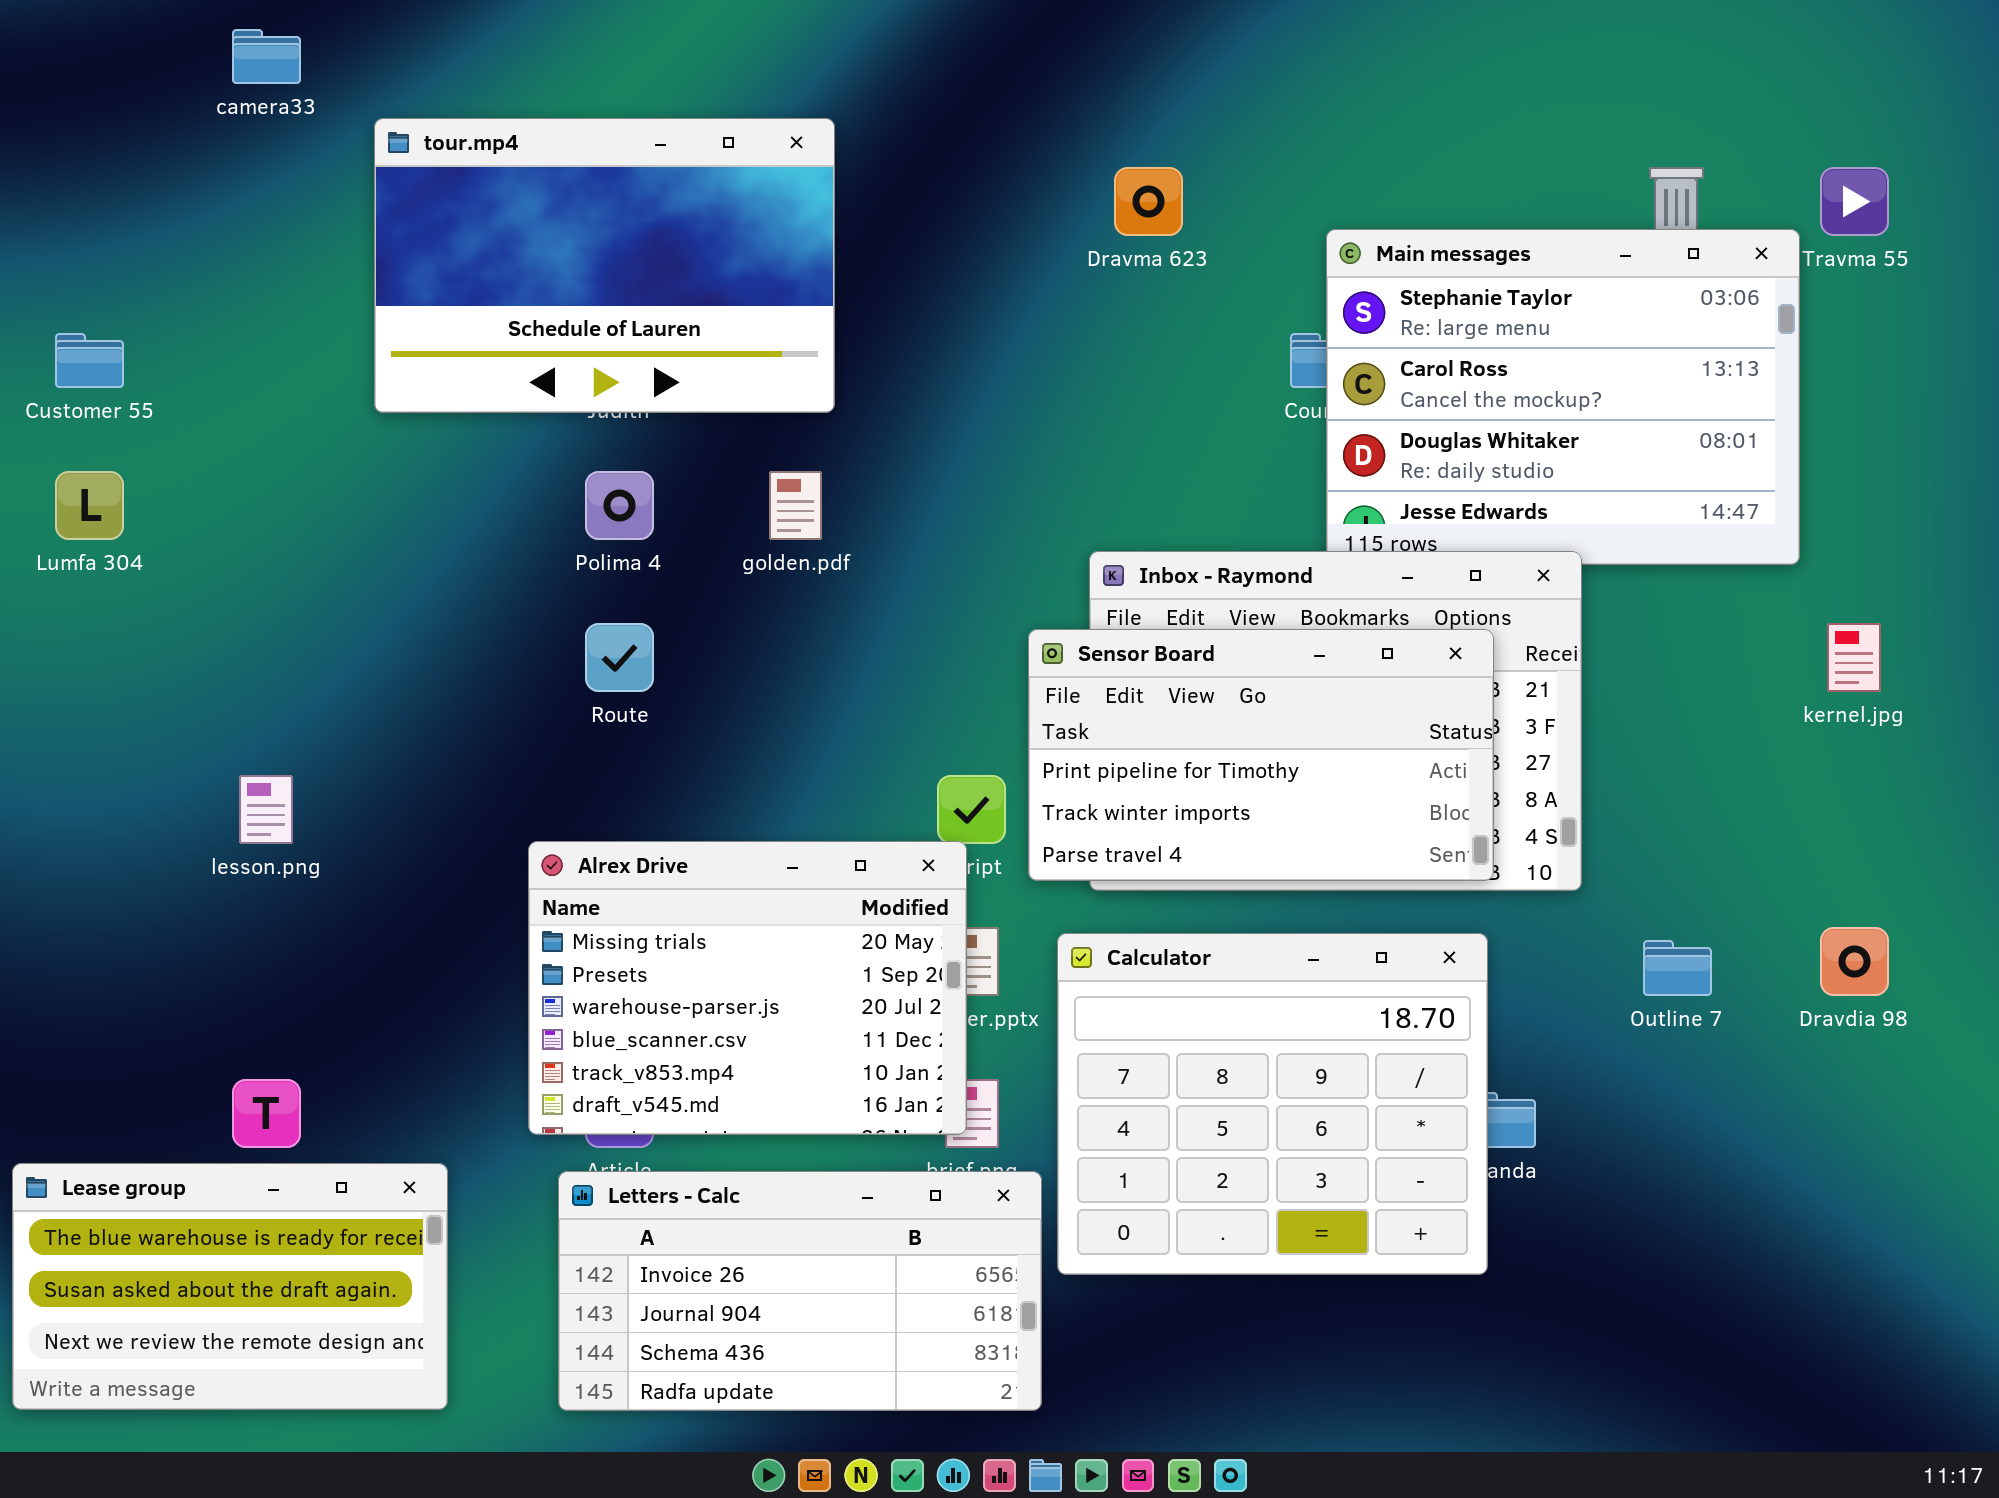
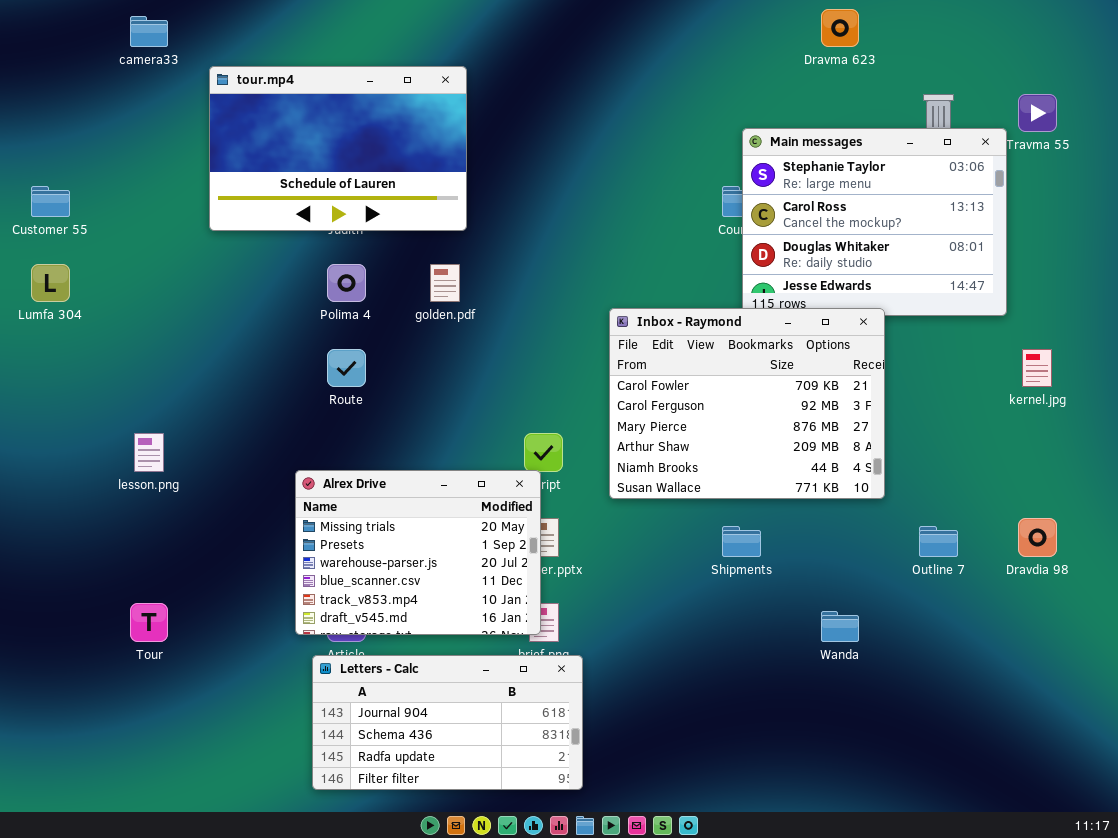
Dravma 623: [1114,167,1183,236] -> [821,9,859,47], moved
Sensor Board: [1028,629,1494,881] -> none, closed
Calculator: [1057,933,1488,1275] -> none, closed
Lease group: [12,1163,448,1410] -> none, closed
Letters - Calc: [558,1171,1042,1411] -> [312,655,583,790], scrolled down 1 row

